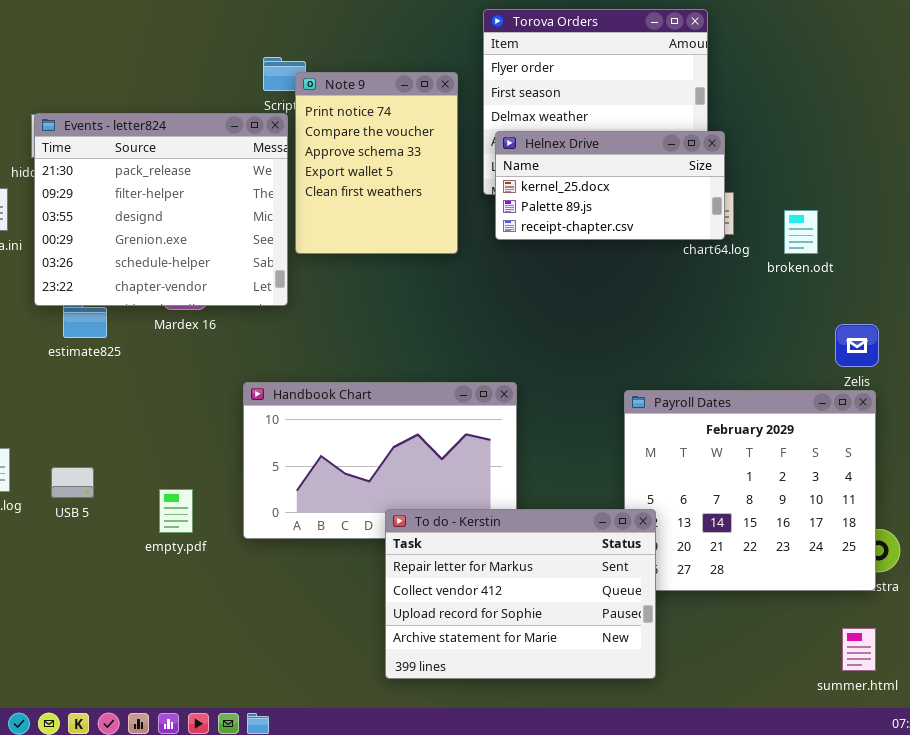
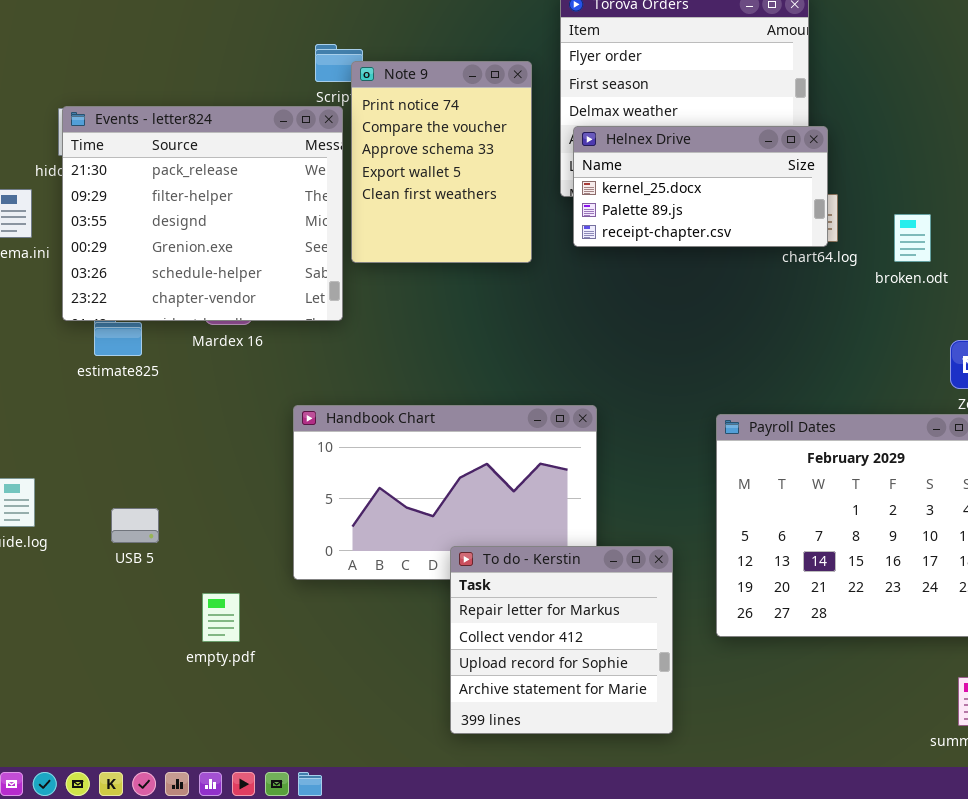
USB 5: [51,467,94,498] -> [111,508,159,543], moved
empty.pdf: [159,489,193,533] -> [202,593,240,642], moved
To do - Kerstin: [385,509,656,679] -> [450,546,673,734], resized

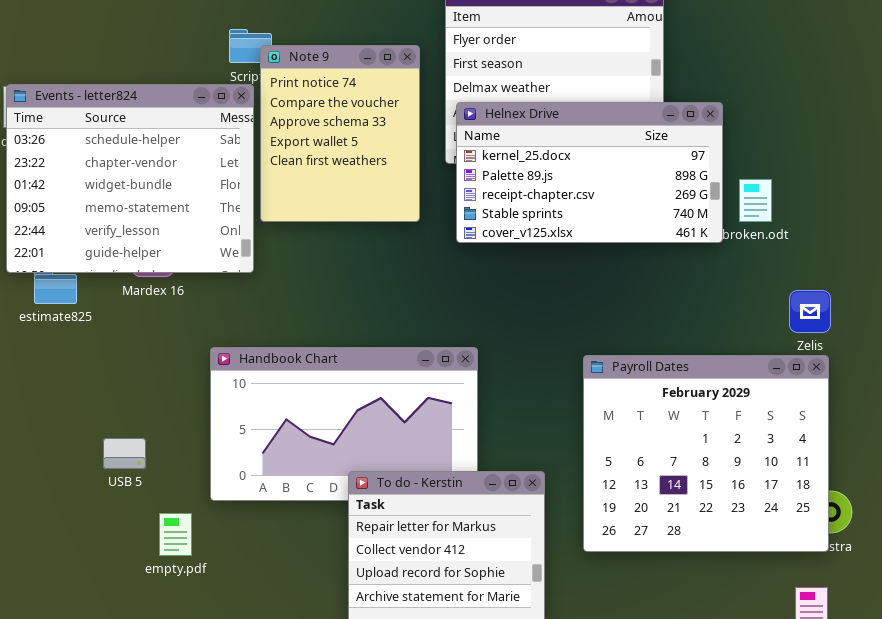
Events - letter824: [62,106,343,321] -> [6,84,254,273], scrolled down 4 rows
Helnex Drive: [573,126,828,247] -> [456,102,723,243], resized
USB 5: [111,508,159,543] -> [103,438,146,469], moved
empty.pdf: [202,593,240,642] -> [159,513,192,556], moved

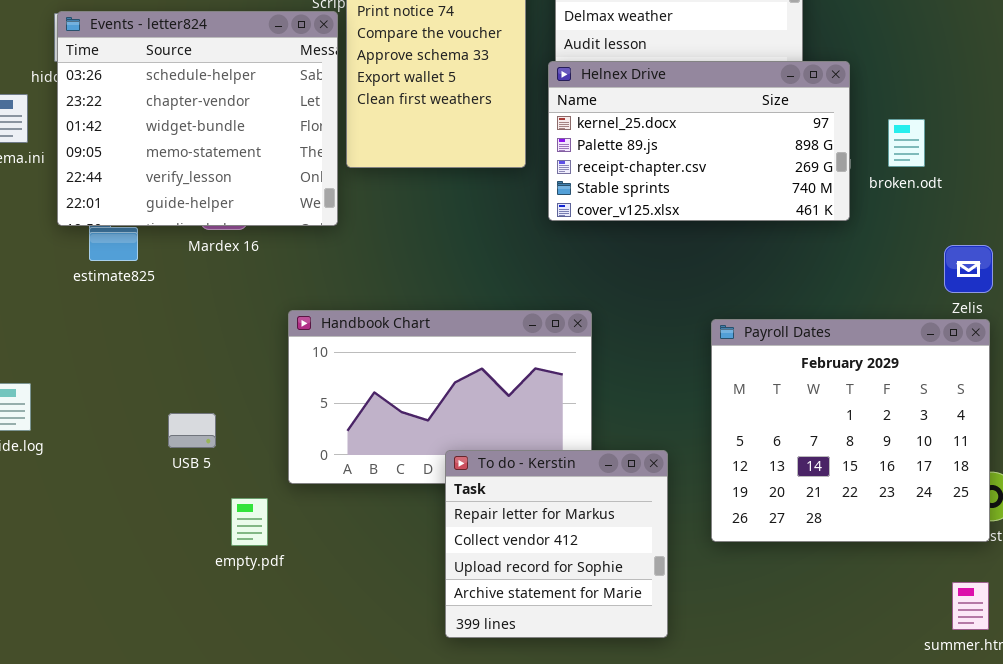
Helnex Drive: [456,102,723,243] -> [548,61,850,221], moved

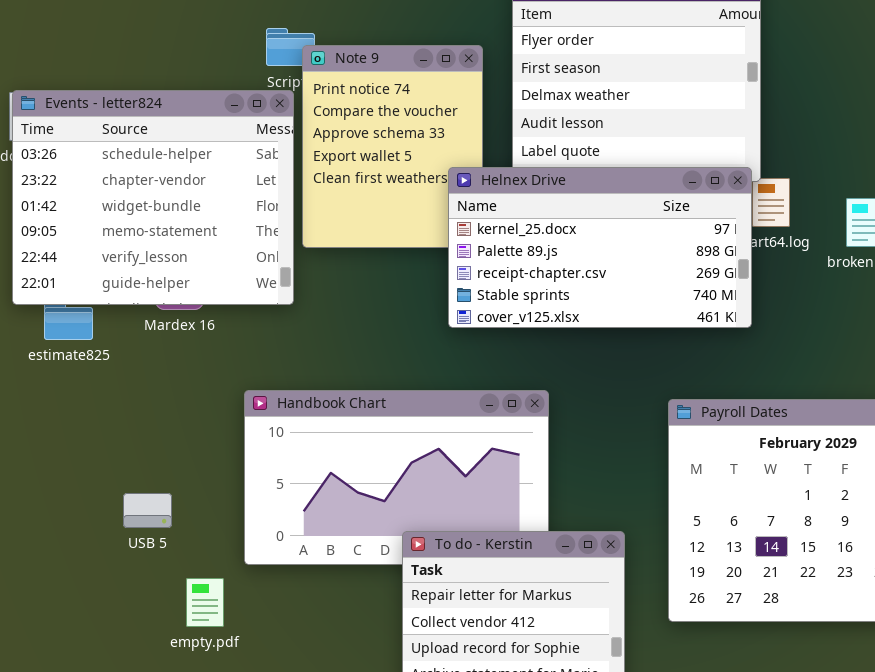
Helnex Drive: [548,61,850,221] -> [448,167,752,328], moved

